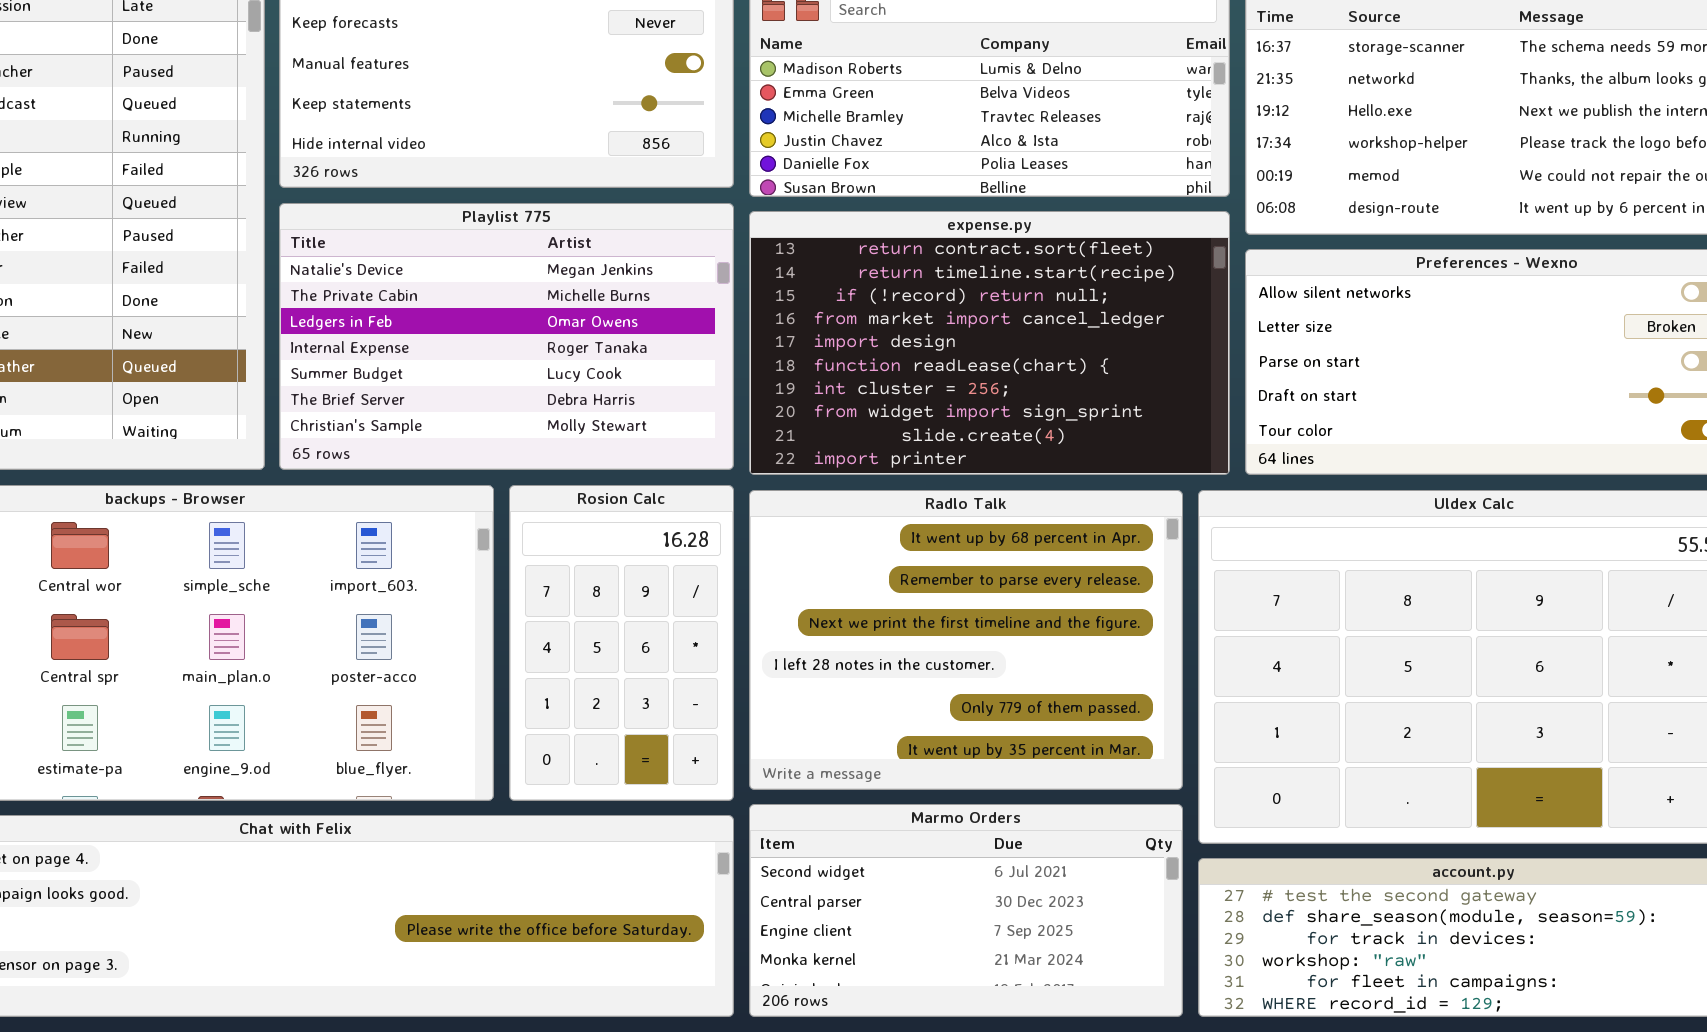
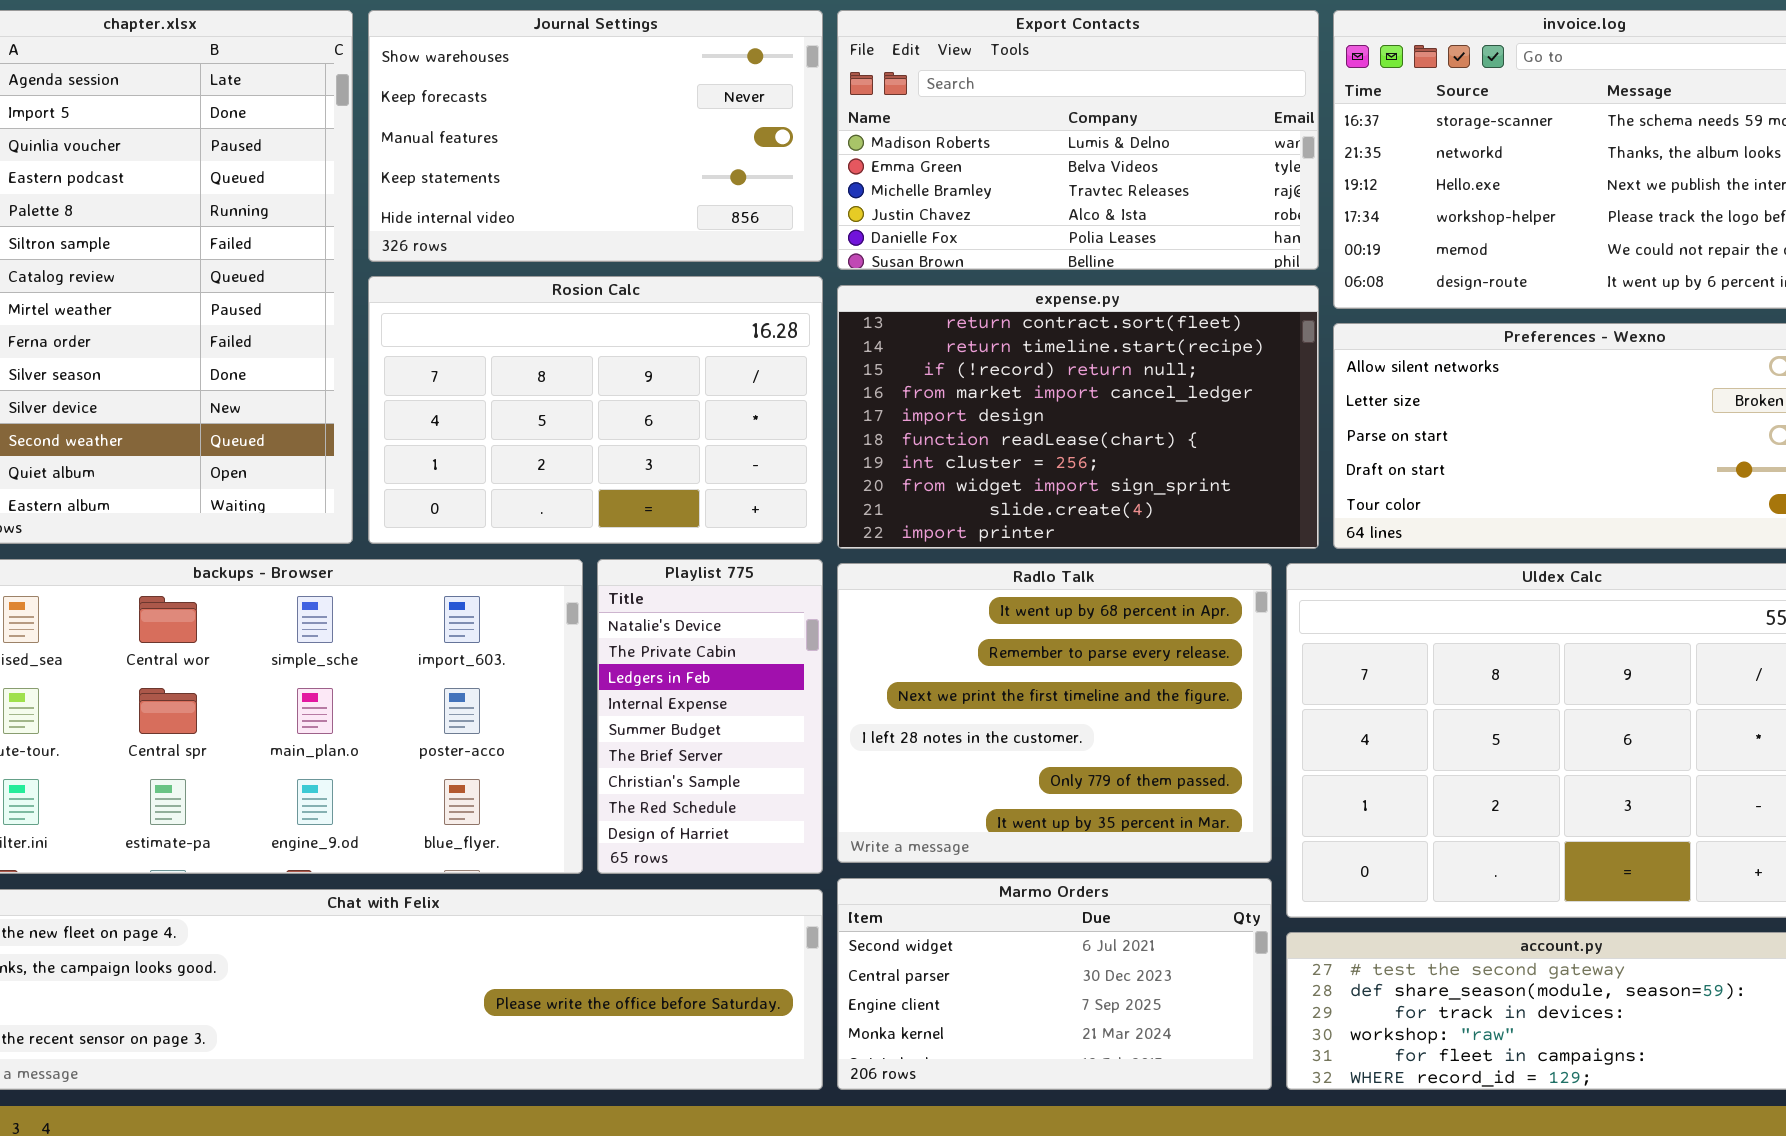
Playlist 775: [279,203,734,470] -> [597,559,823,874], moved, resized
Rosion Calc: [509,485,734,801] -> [368,276,823,544], moved, resized

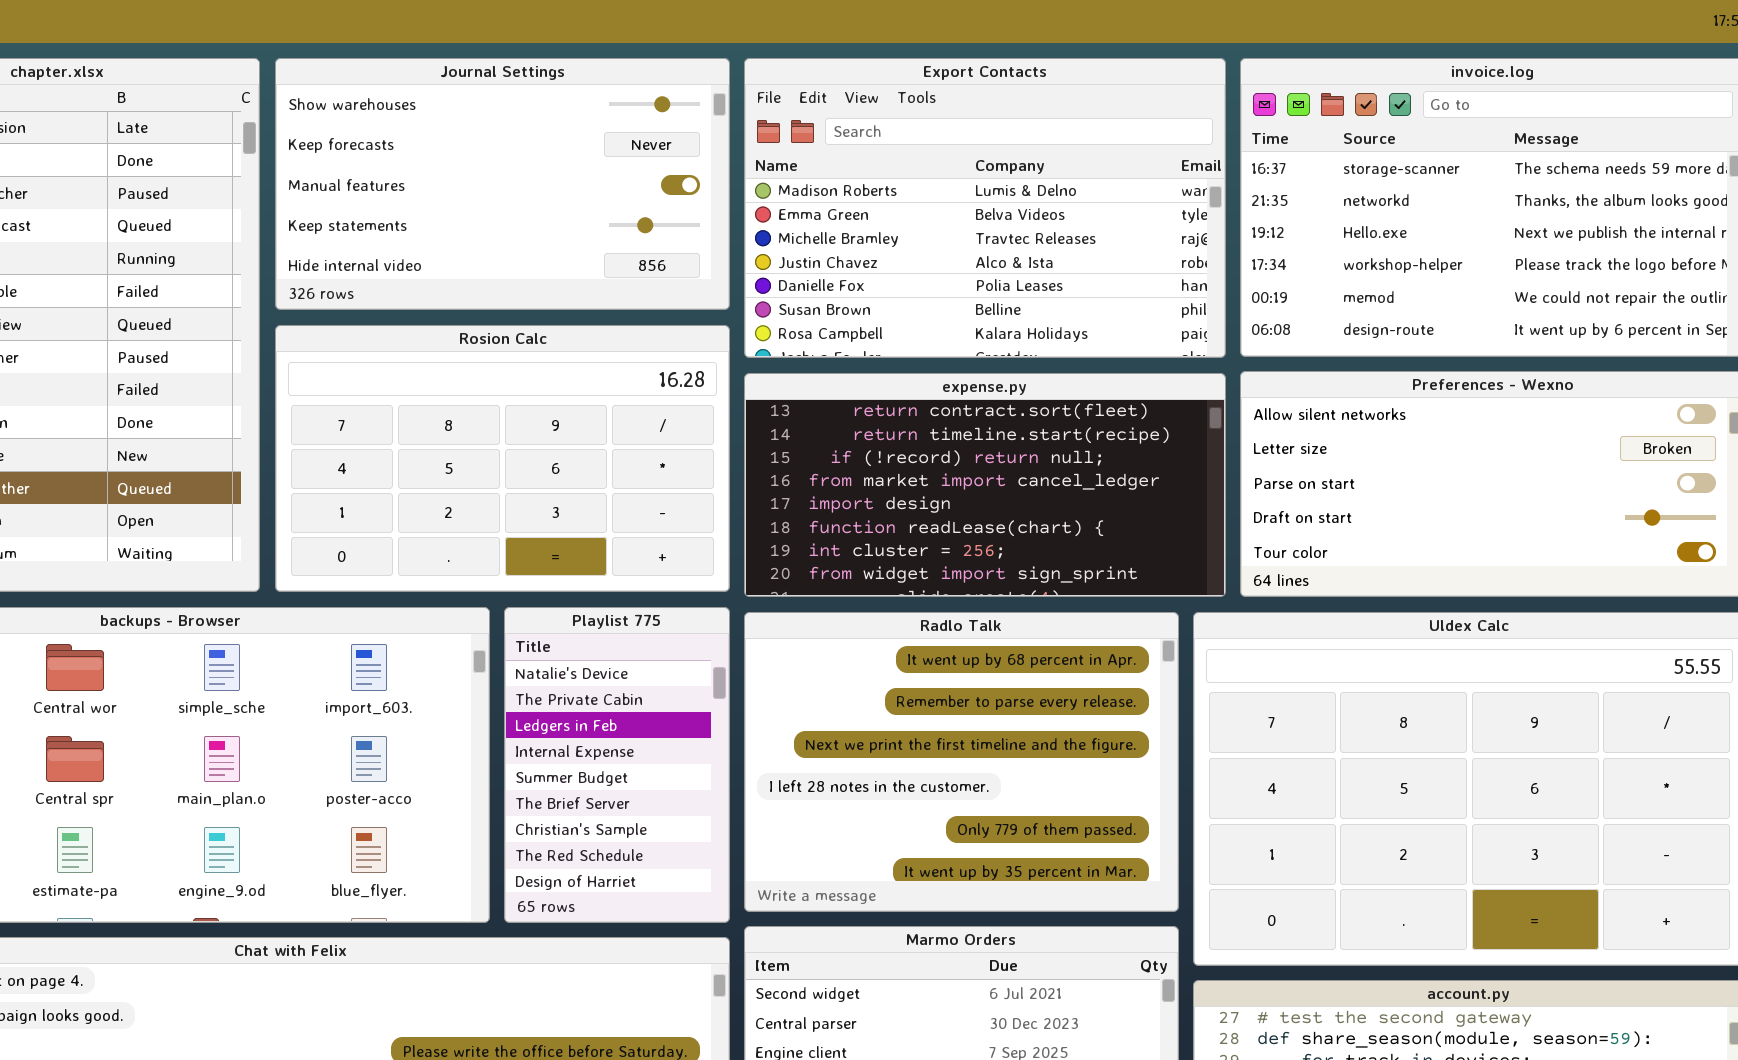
Export Contacts: [837,10,1319,270] -> [744,58,1226,358], resized
expense.py: [837,285,1319,549] -> [744,373,1226,597], resized

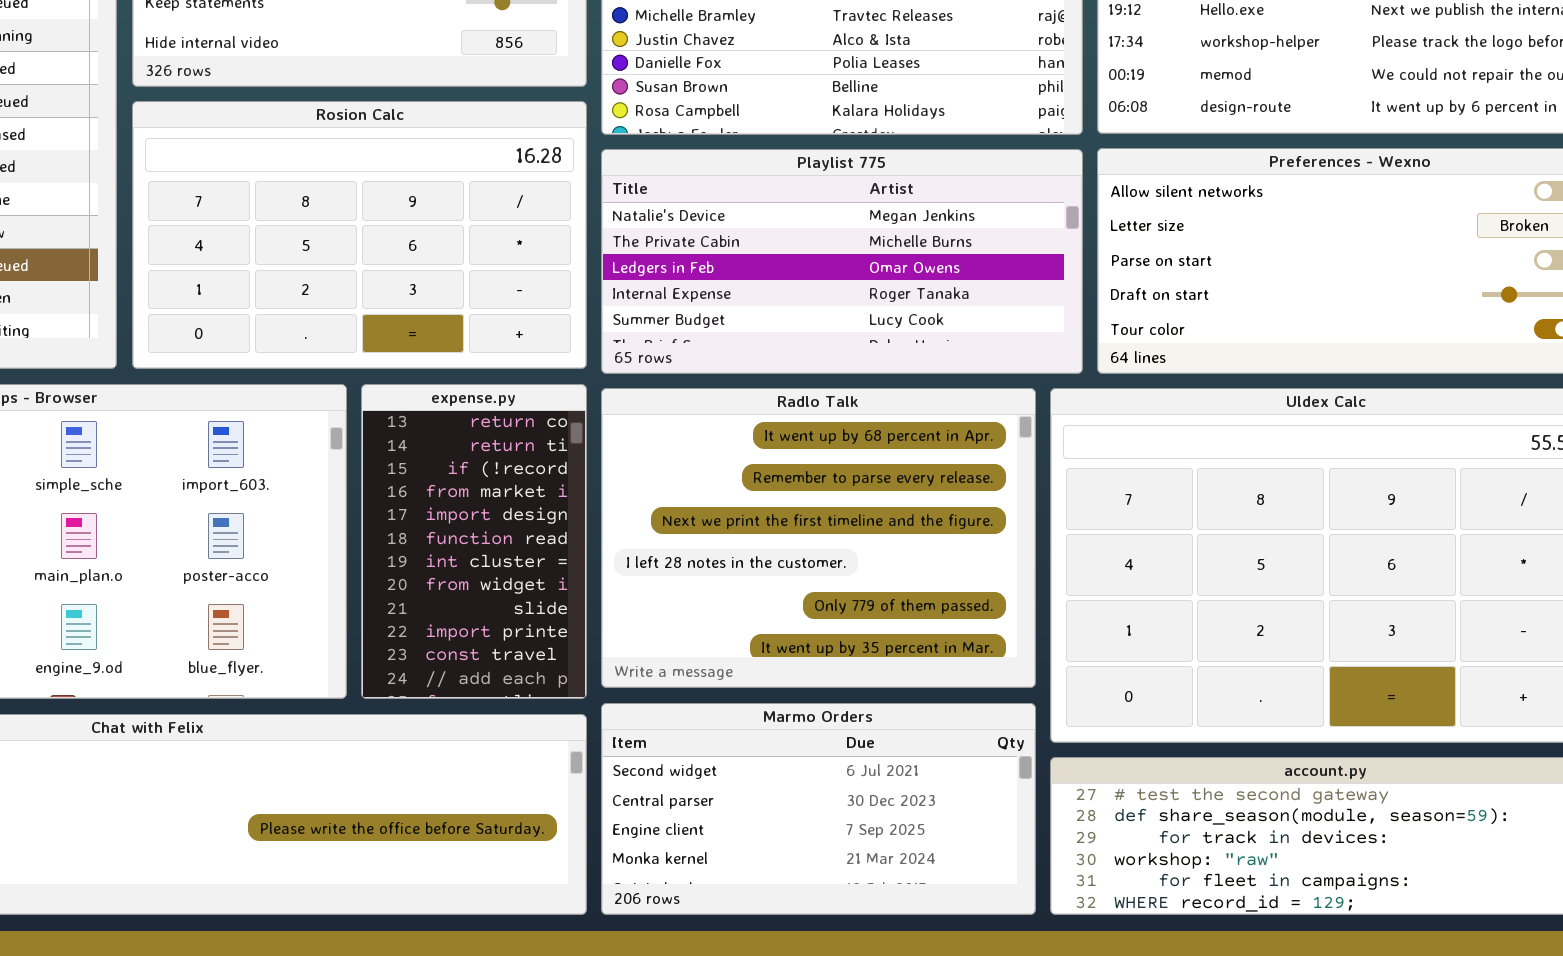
expense.py: [744,373,1226,597] -> [361,384,587,699], moved, resized
Playlist 775: [504,607,730,923] -> [601,149,1083,374], moved, resized

